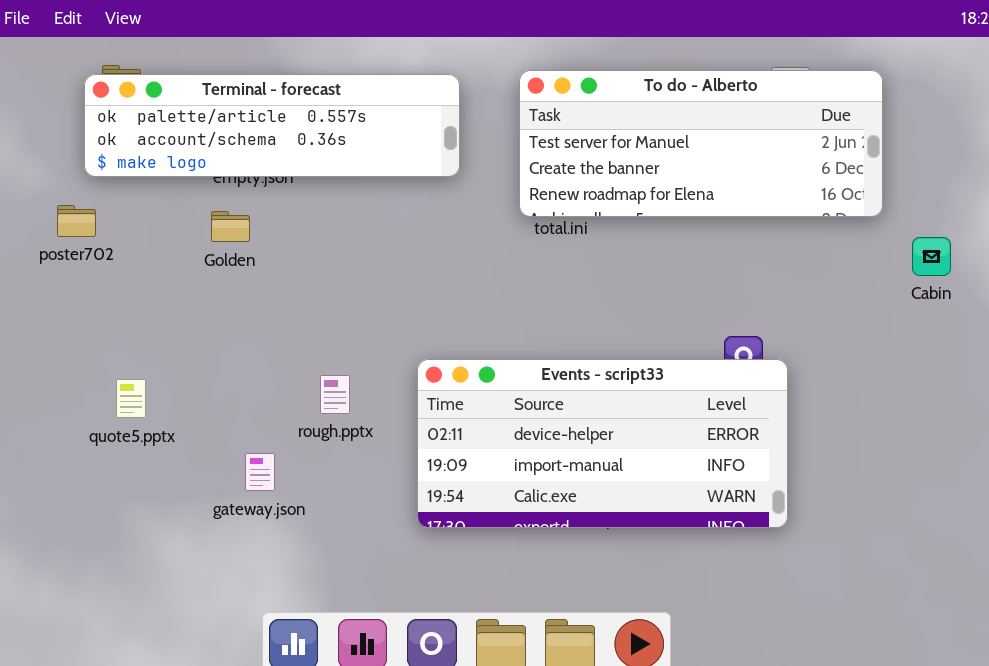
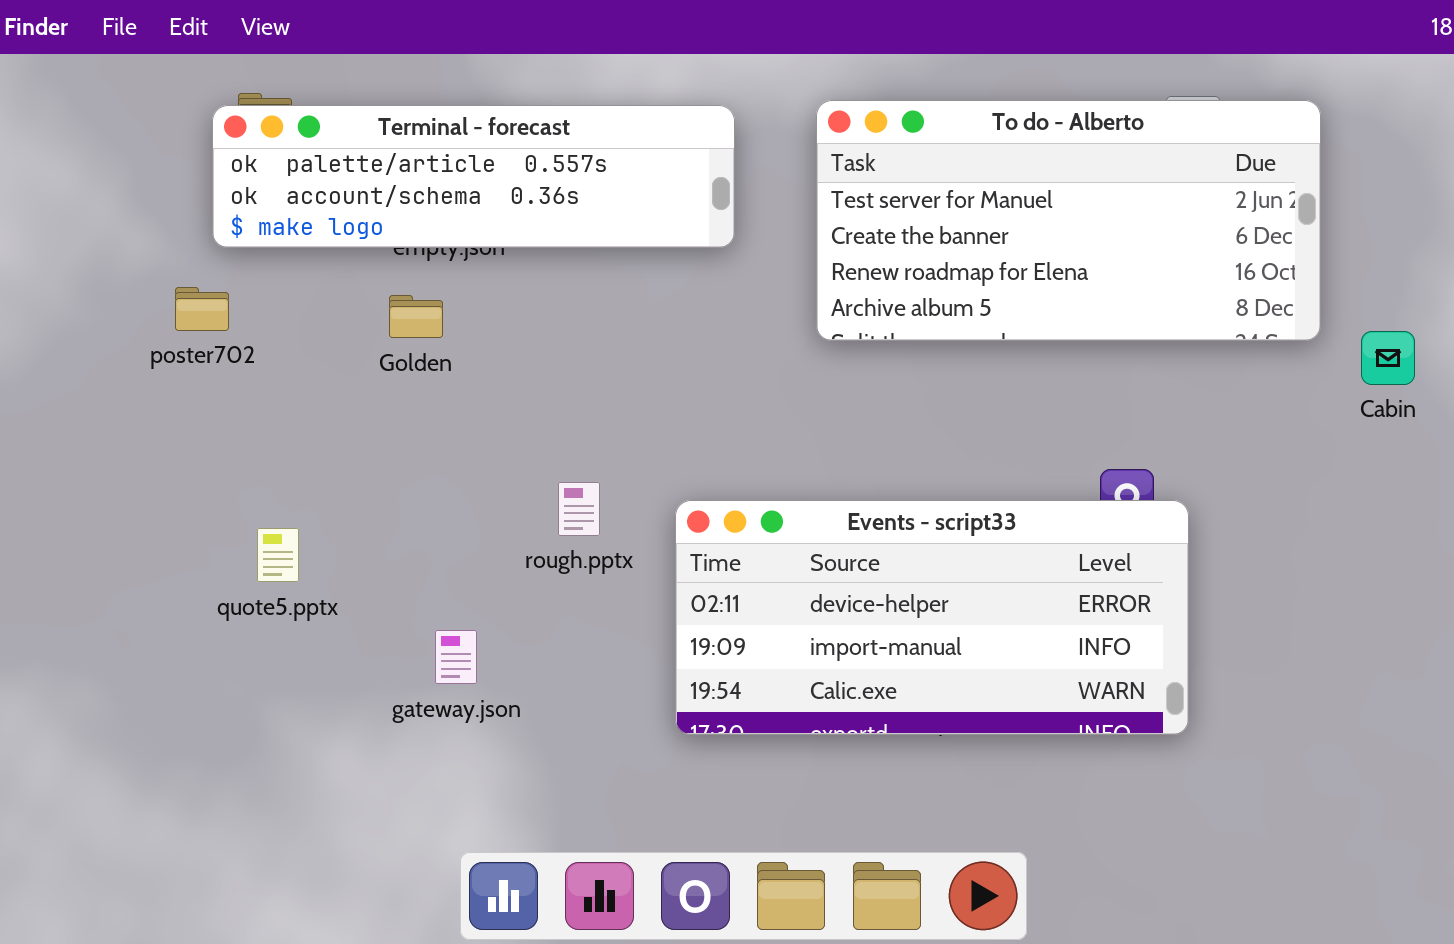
To do - Alberto: [519,70,883,217] -> [816,100,1321,341], resized
rough.pptx: [320,375,350,414] -> [558,482,600,536], moved

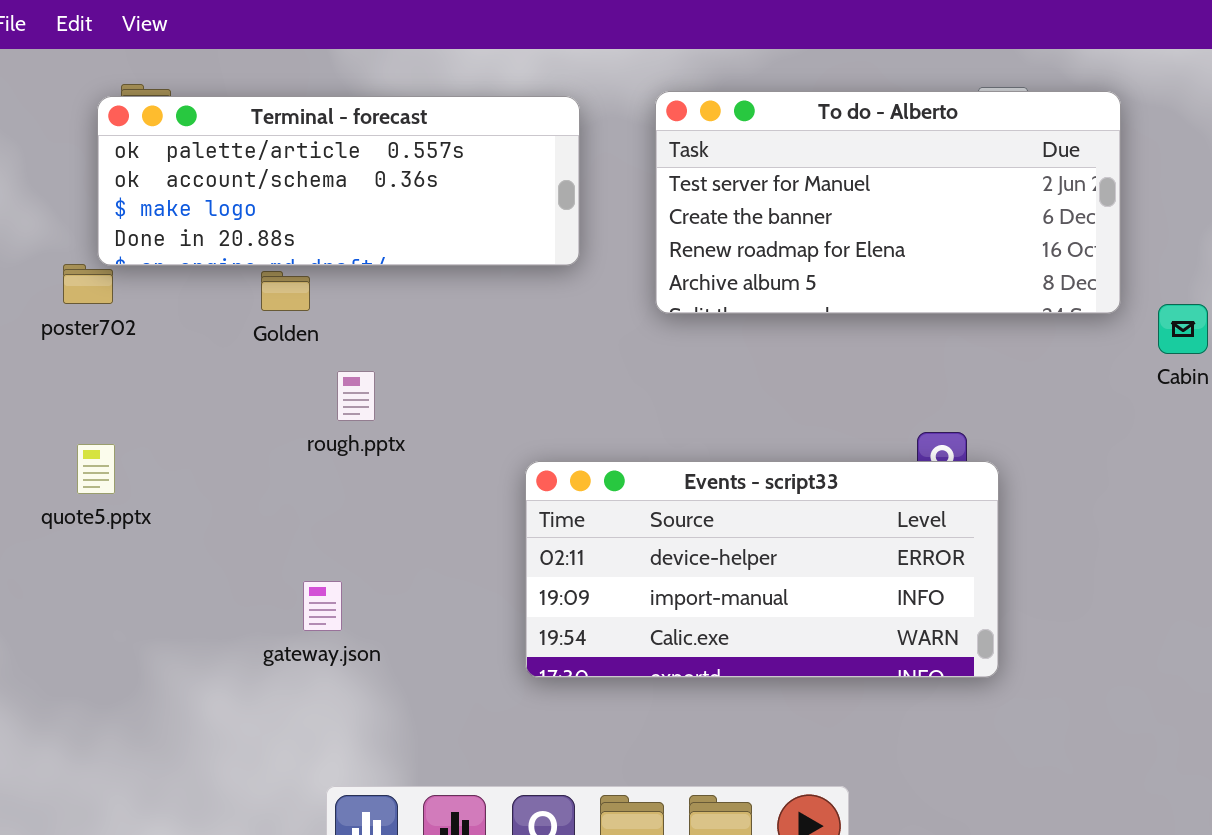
Terminal - forecast: [212,105,735,248] -> [97,96,580,266], resized
rough.pptx: [558,482,600,536] -> [337,371,375,421], moved
quote5.pptx: [257,528,299,582] -> [77,444,115,494], moved

